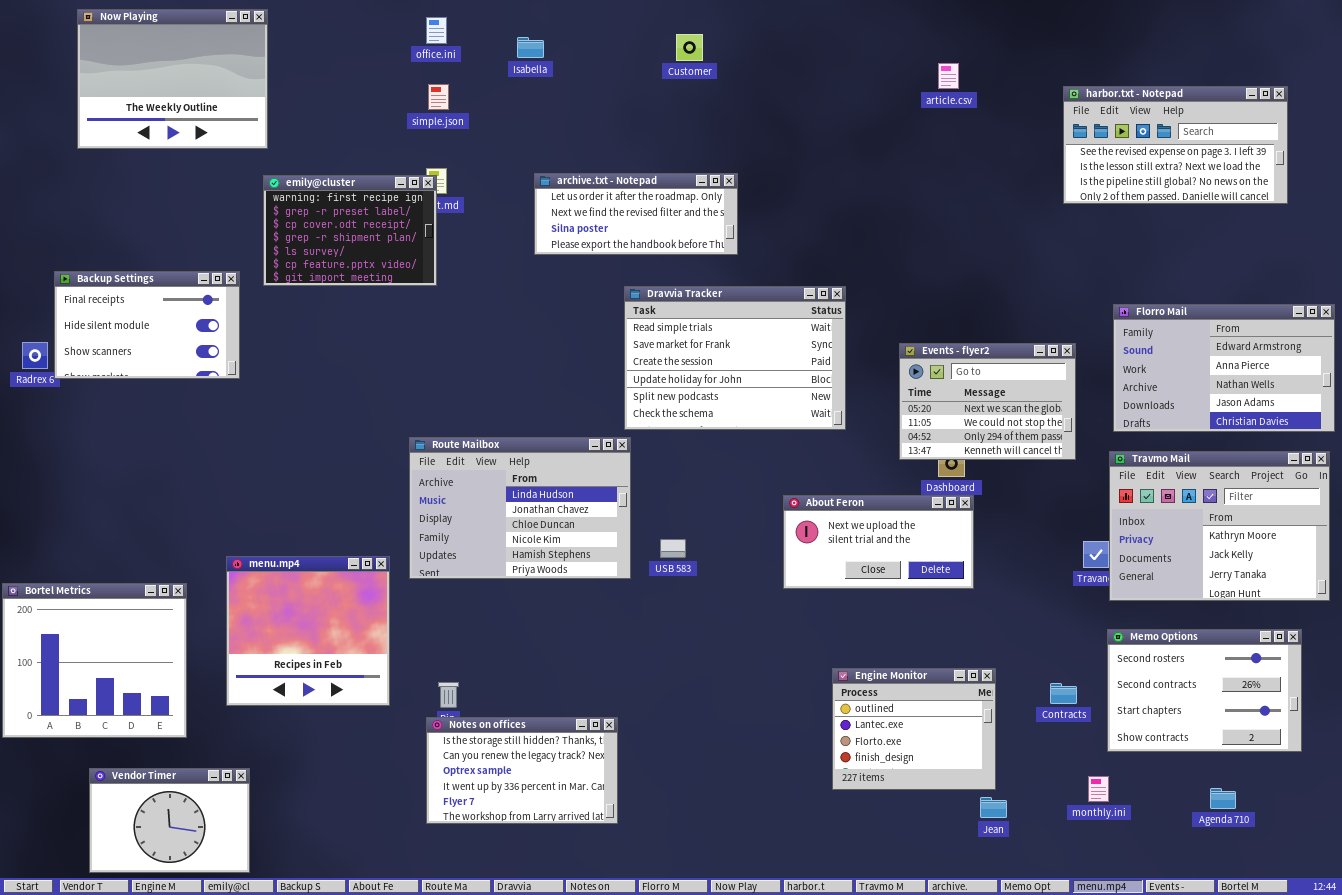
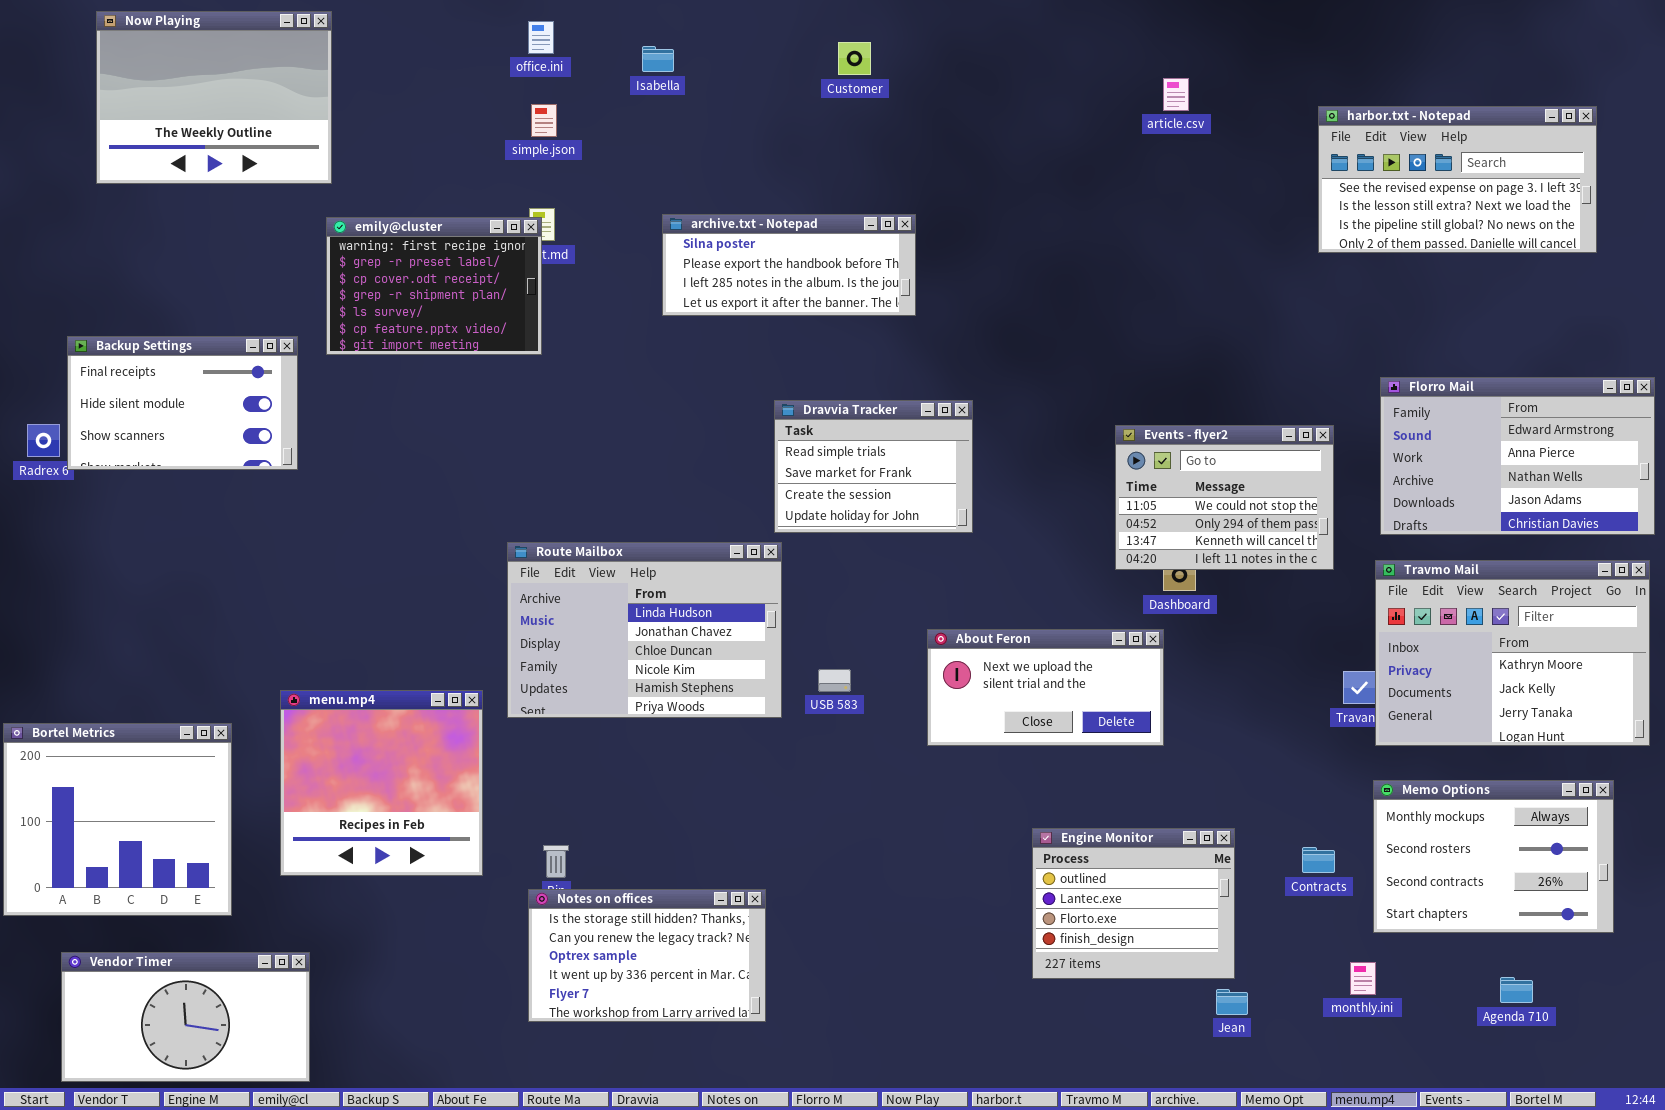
archive.txt - Notepad: [534,173,738,255] -> [662,214,916,316], scrolled down 2 rows
Dravvia Tracker: [624,286,846,430] -> [774,400,973,533], resized
Events - flyer2: [899,343,1076,460] -> [1115,425,1334,570], scrolled down 1 row
About Feron: [783,495,974,589] -> [927,629,1164,746], moved
Memo Options: [1107,629,1302,752] -> [1373,780,1614,933], scrolled up 1 row
Vendor Timer: [89,768,250,873] -> [61,952,310,1082], resized

